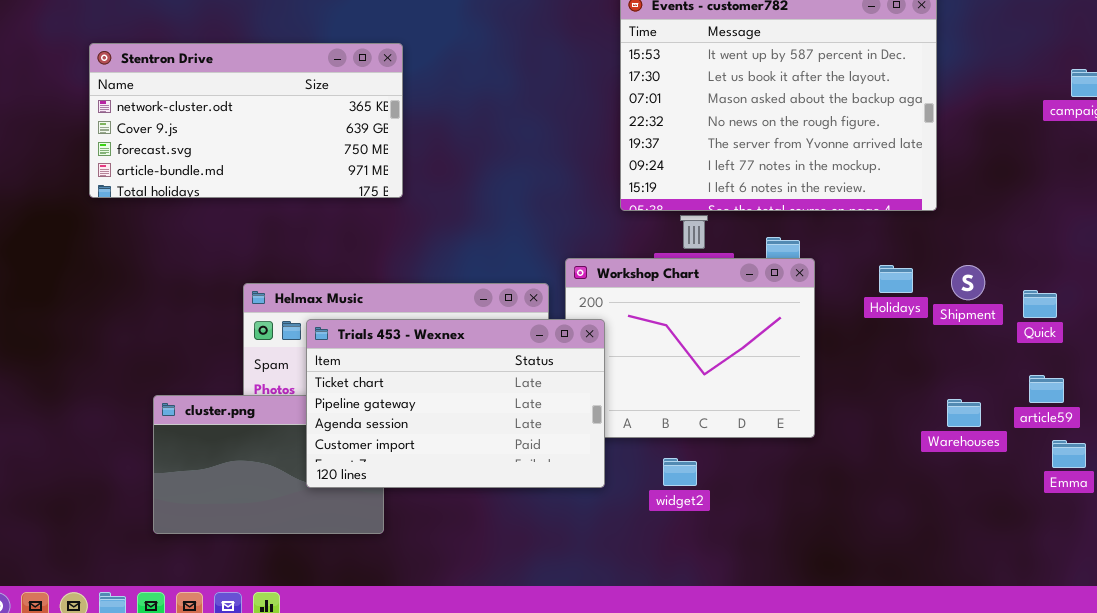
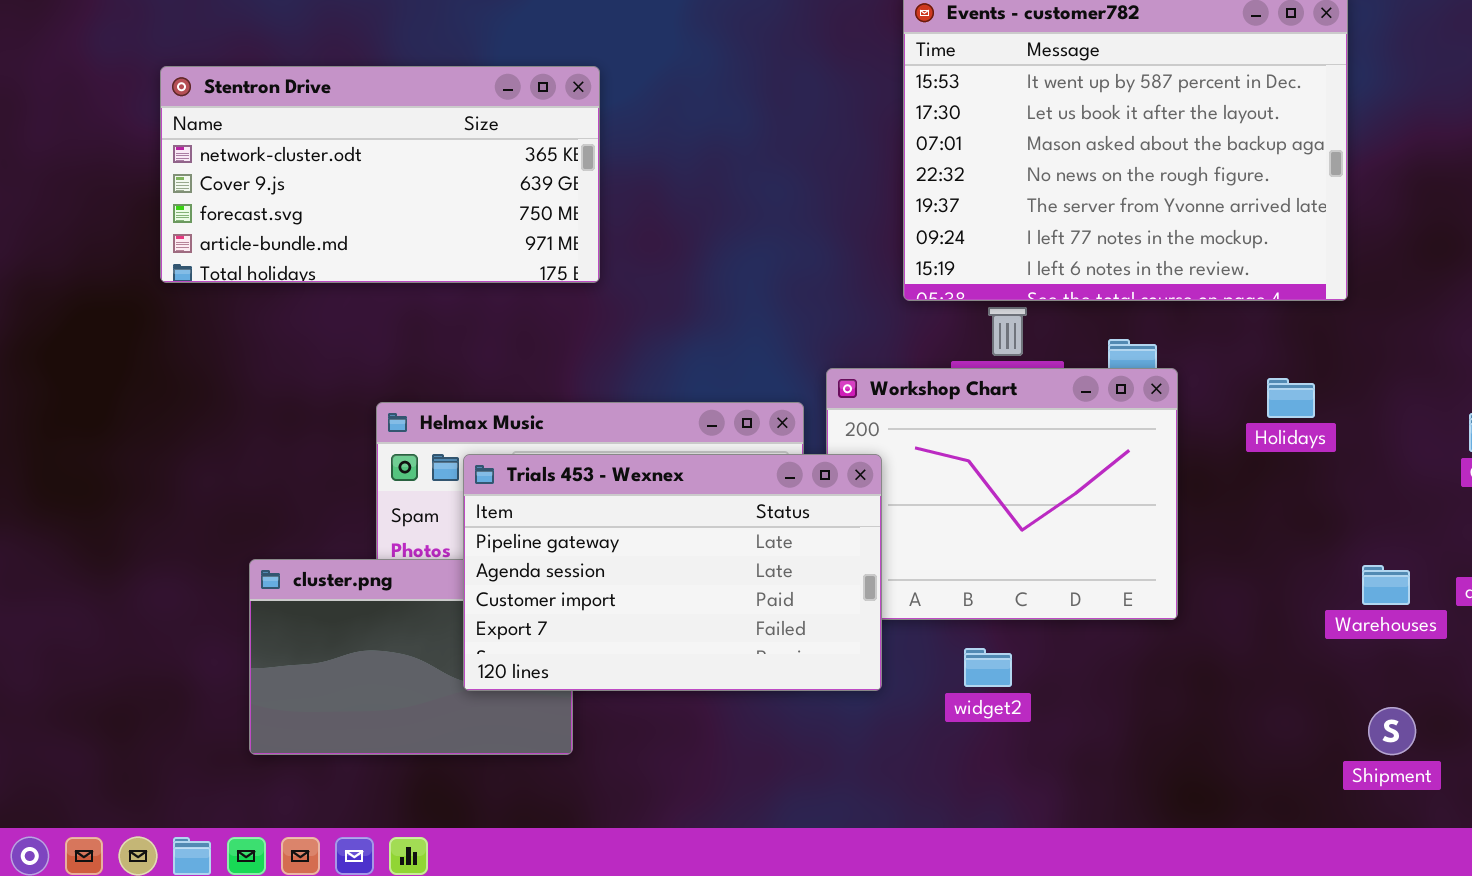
Shipment: [951,265,985,300] -> [1368,707,1416,755], moved
Trials 453 - Wexnex: [306,319,605,488] -> [463,454,882,691], scrolled down 1 row

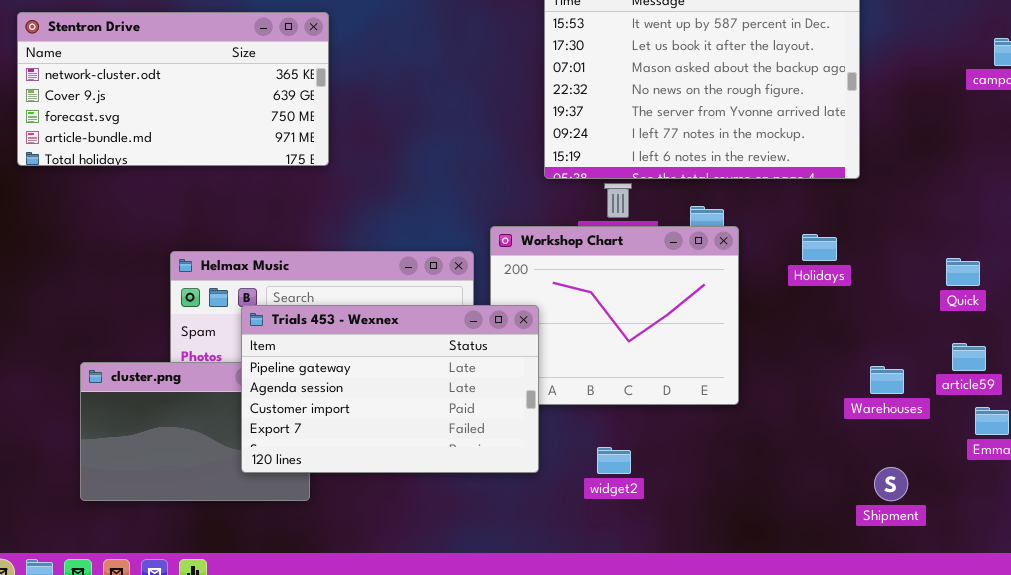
Trials 453 - Wexnex: [463,454,882,691] -> [241,305,539,473], moved
widget2: [964,648,1012,687] -> [597,447,631,474], moved

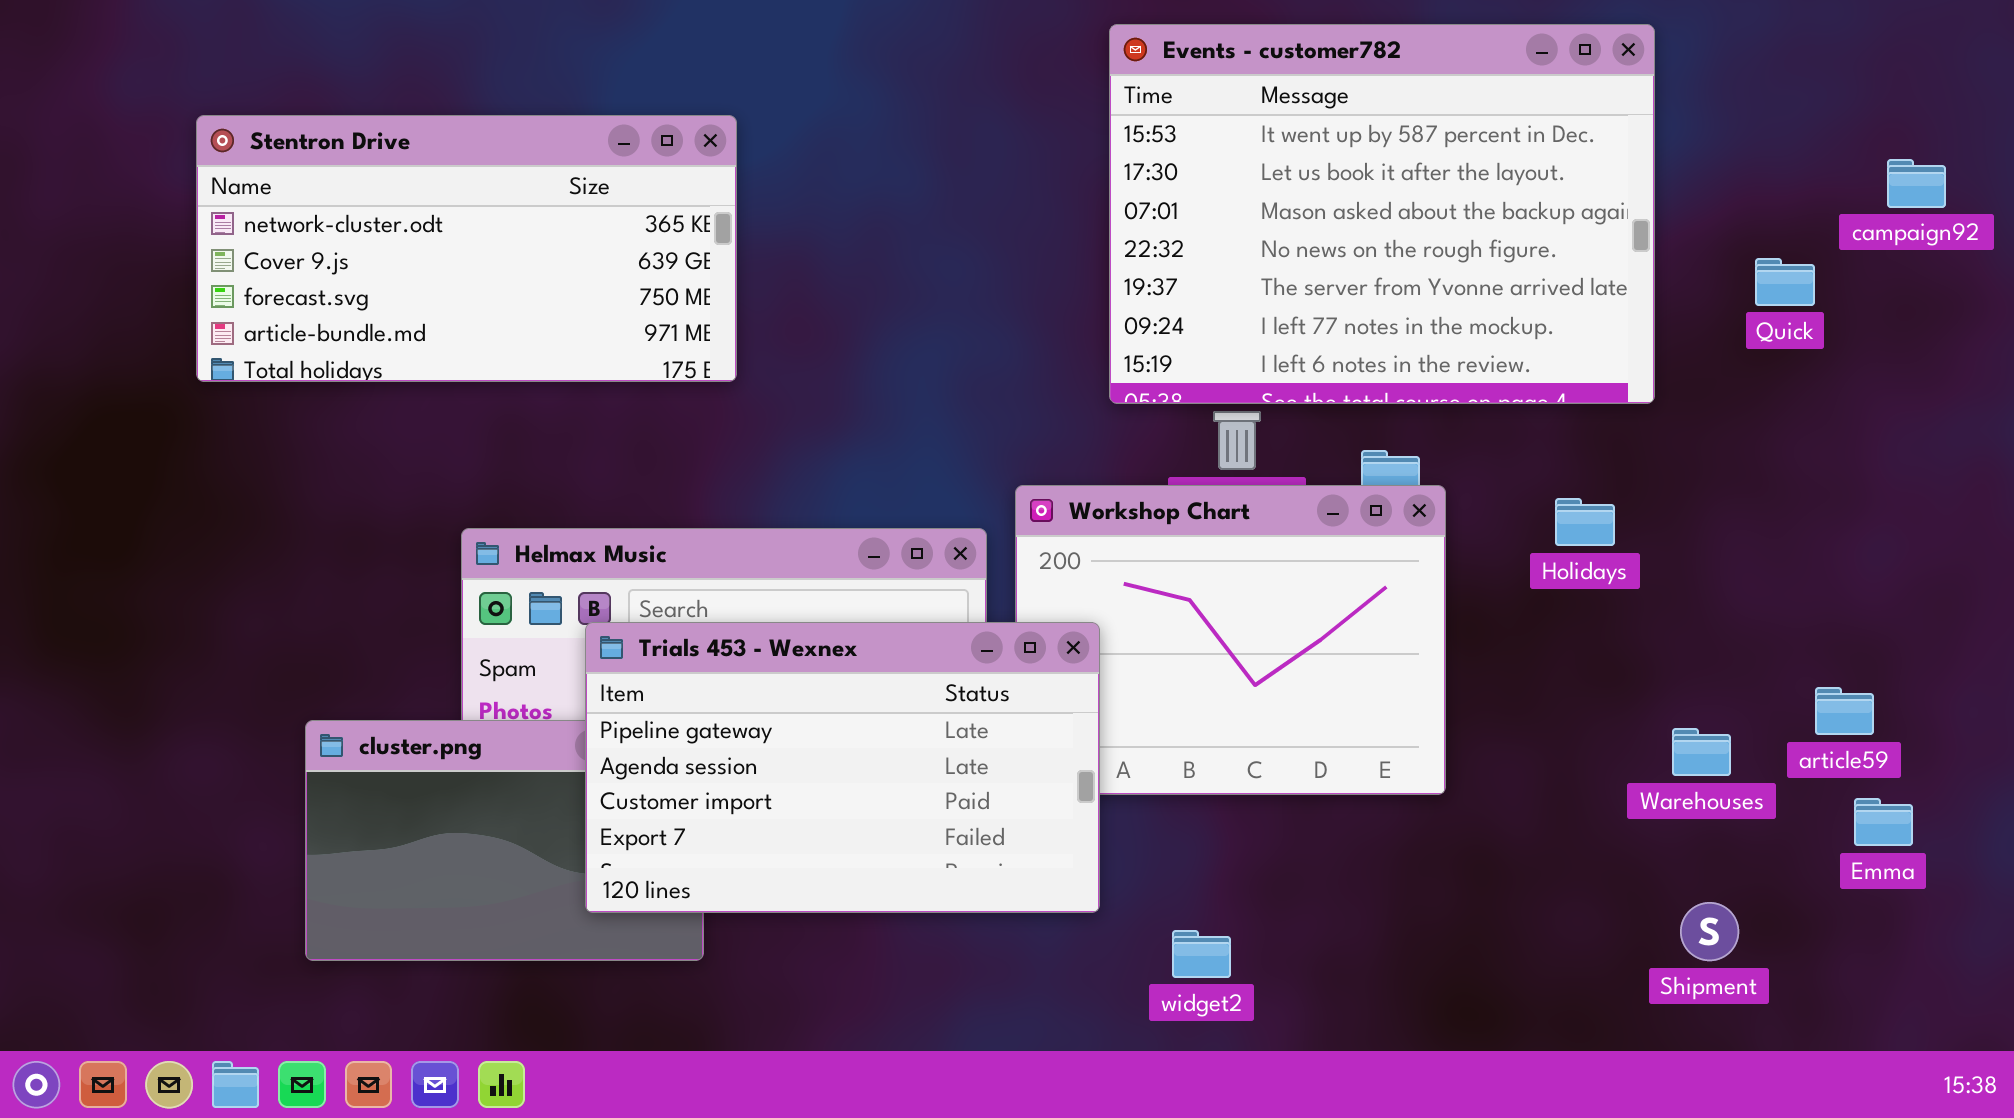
Quick: [946,258,980,286] -> [1755,258,1815,306], moved
widget2: [597,447,631,474] -> [1172,930,1231,978], moved

